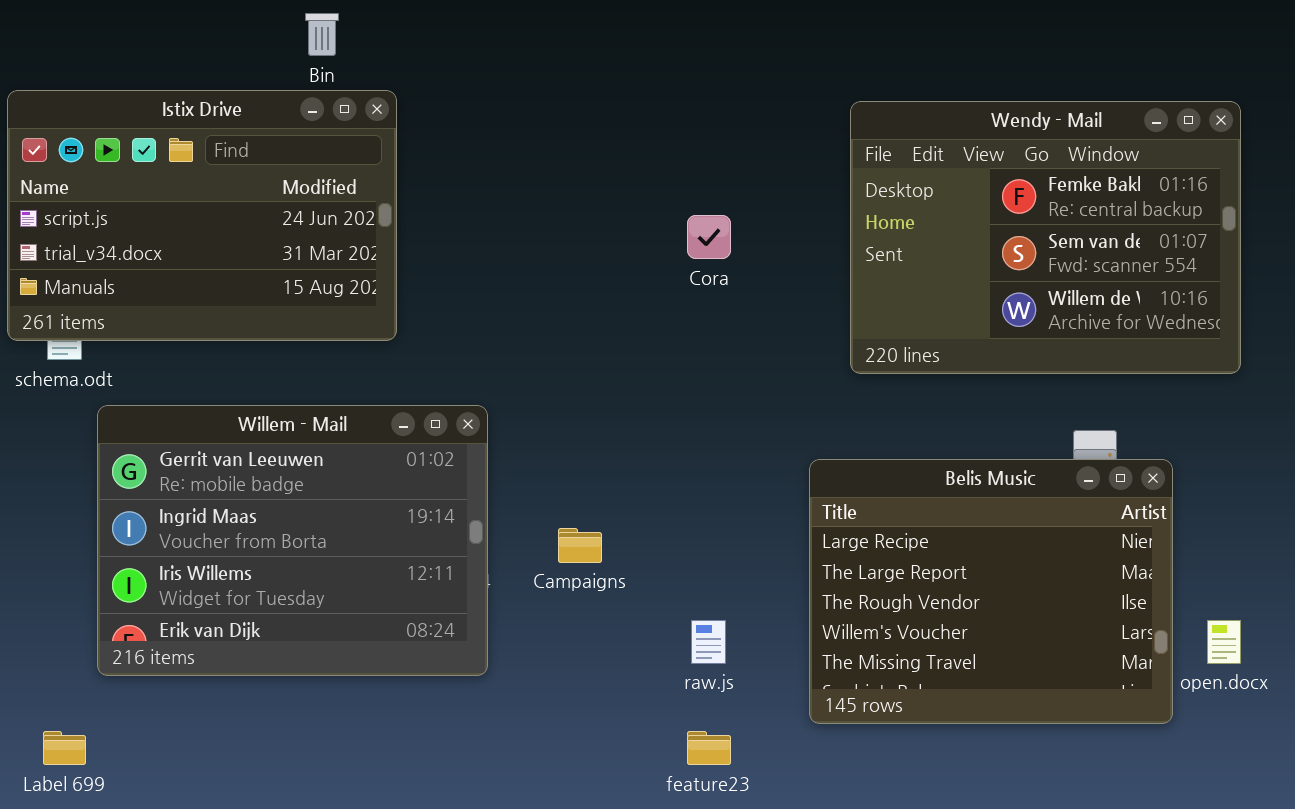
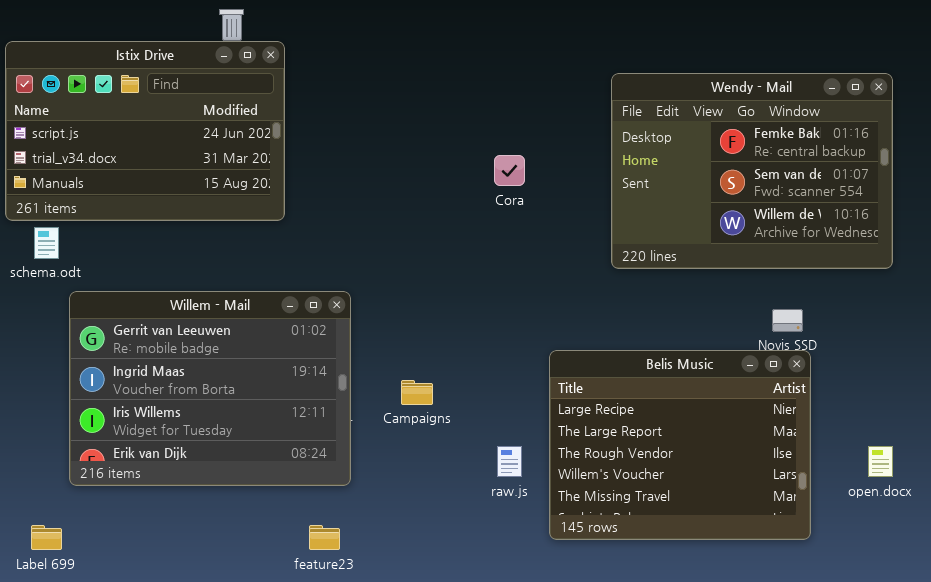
Istix Drive: [7,90,397,341] -> [5,41,285,221], moved
Belis Music: [809,459,1173,724] -> [549,350,811,540], moved
feature23: [687,731,731,765] -> [309,525,340,550], moved

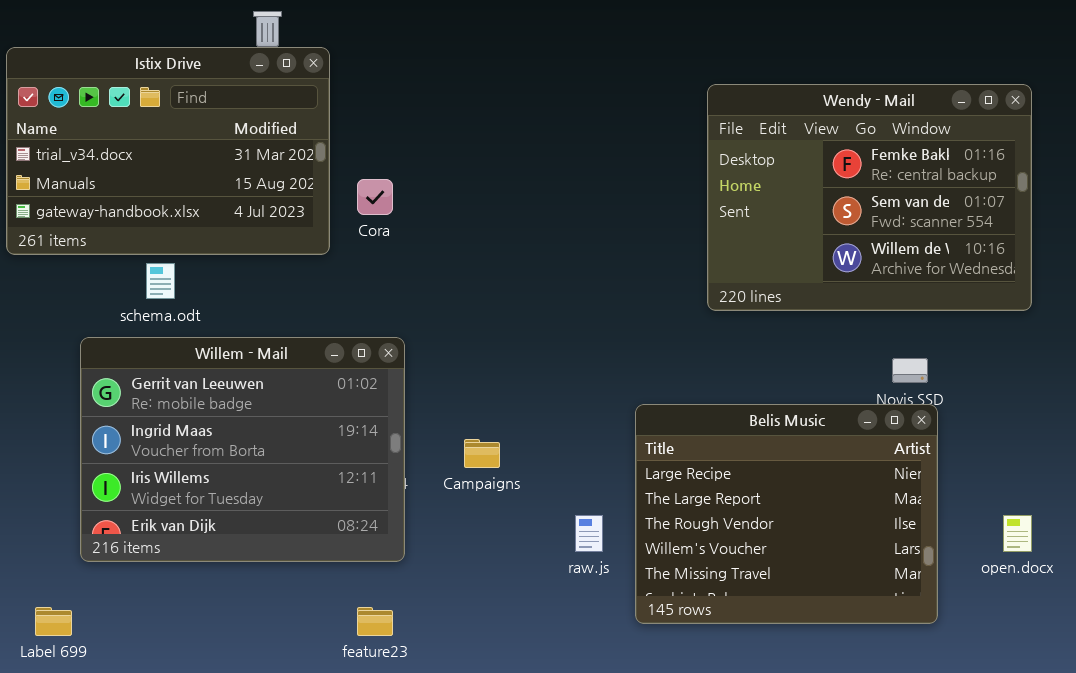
Istix Drive: [5,41,285,221] -> [6,47,330,255], scrolled down 1 row
Cora: [494,155,525,186] -> [357,179,393,215], moved
schema.odt: [34,227,59,259] -> [146,263,175,299], moved

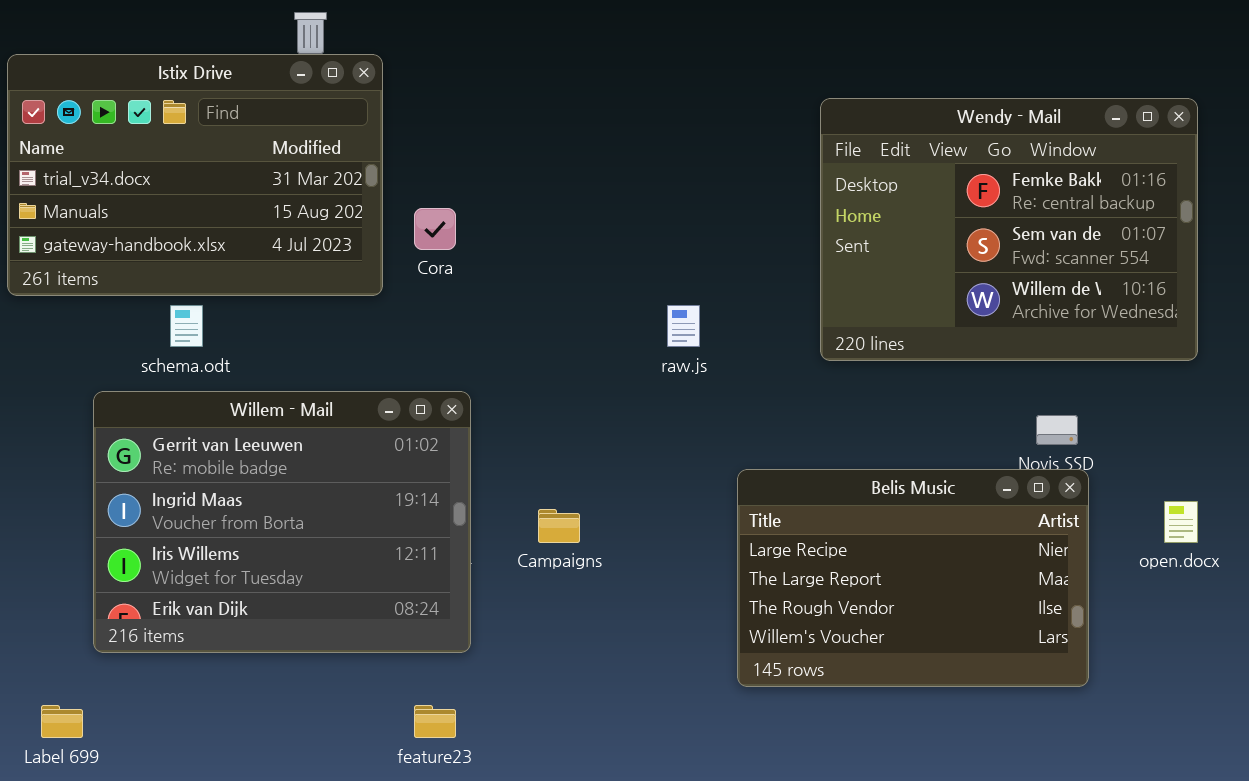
Belis Music: [635,404,938,624] -> [737,469,1089,687], resized
raw.js: [575,515,603,552] -> [667,305,700,347], moved
open.docx: [1003,515,1032,552] -> [1164,501,1198,543], moved

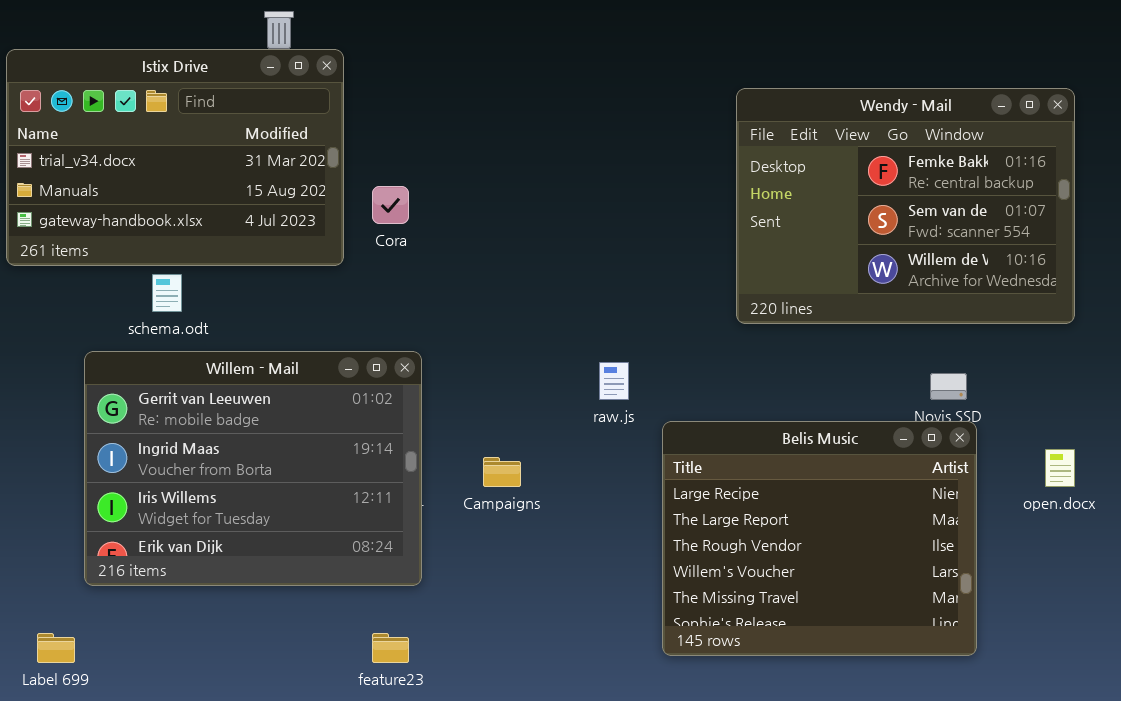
raw.js: [667,305,700,347] -> [599,362,629,400], moved
Belis Music: [737,469,1089,687] -> [662,421,977,656], resized

